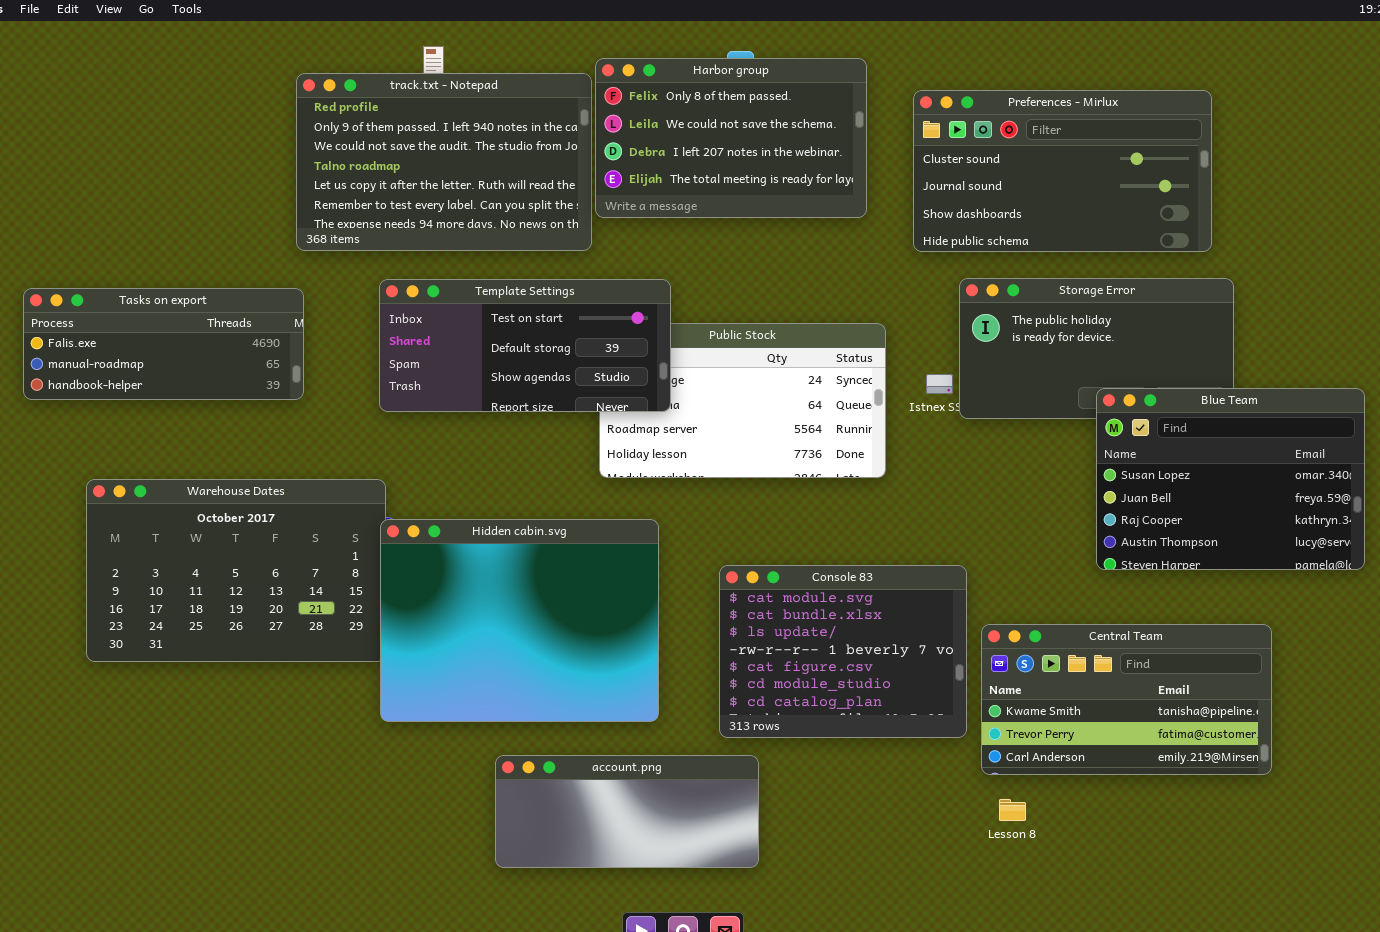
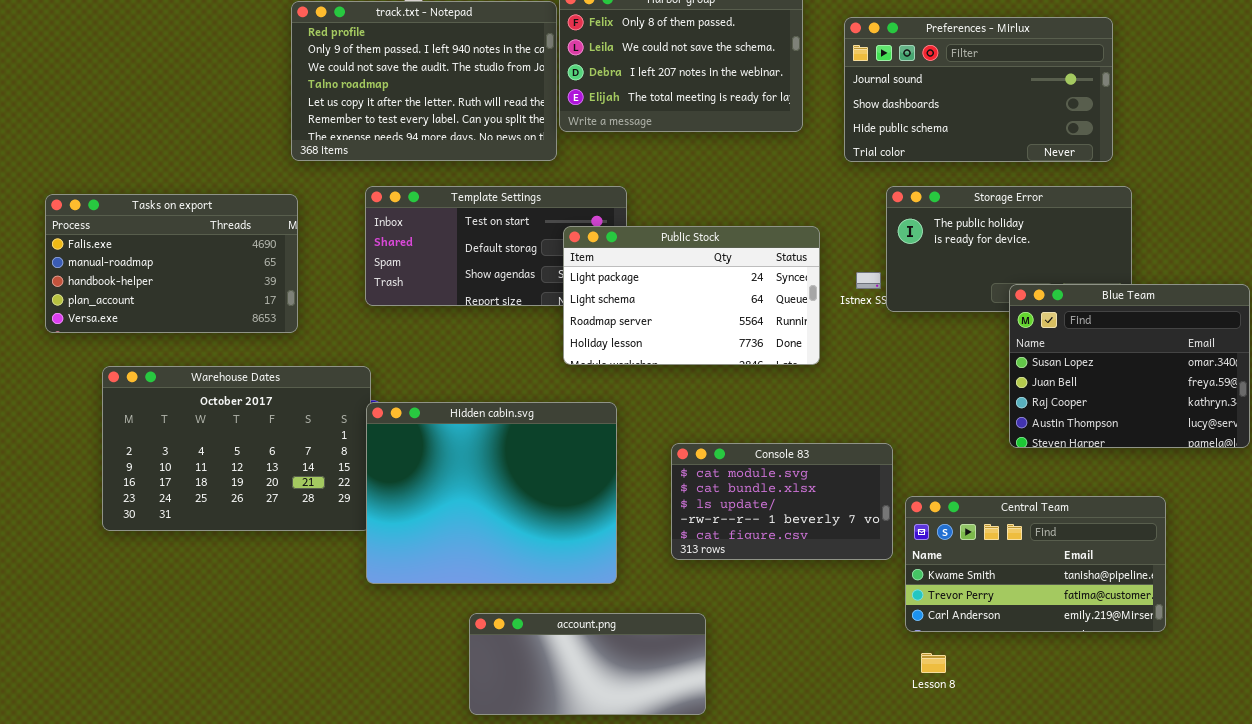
Preferences - Mirlux: [913,90,1212,252] -> [844,17,1113,162], scrolled down 1 row
Tasks on export: [23,288,304,400] -> [45,194,298,333], resized
Public Stock: [599,323,886,478] -> [563,226,820,365], raised
Console 83: [719,565,967,738] -> [671,443,893,560], resized

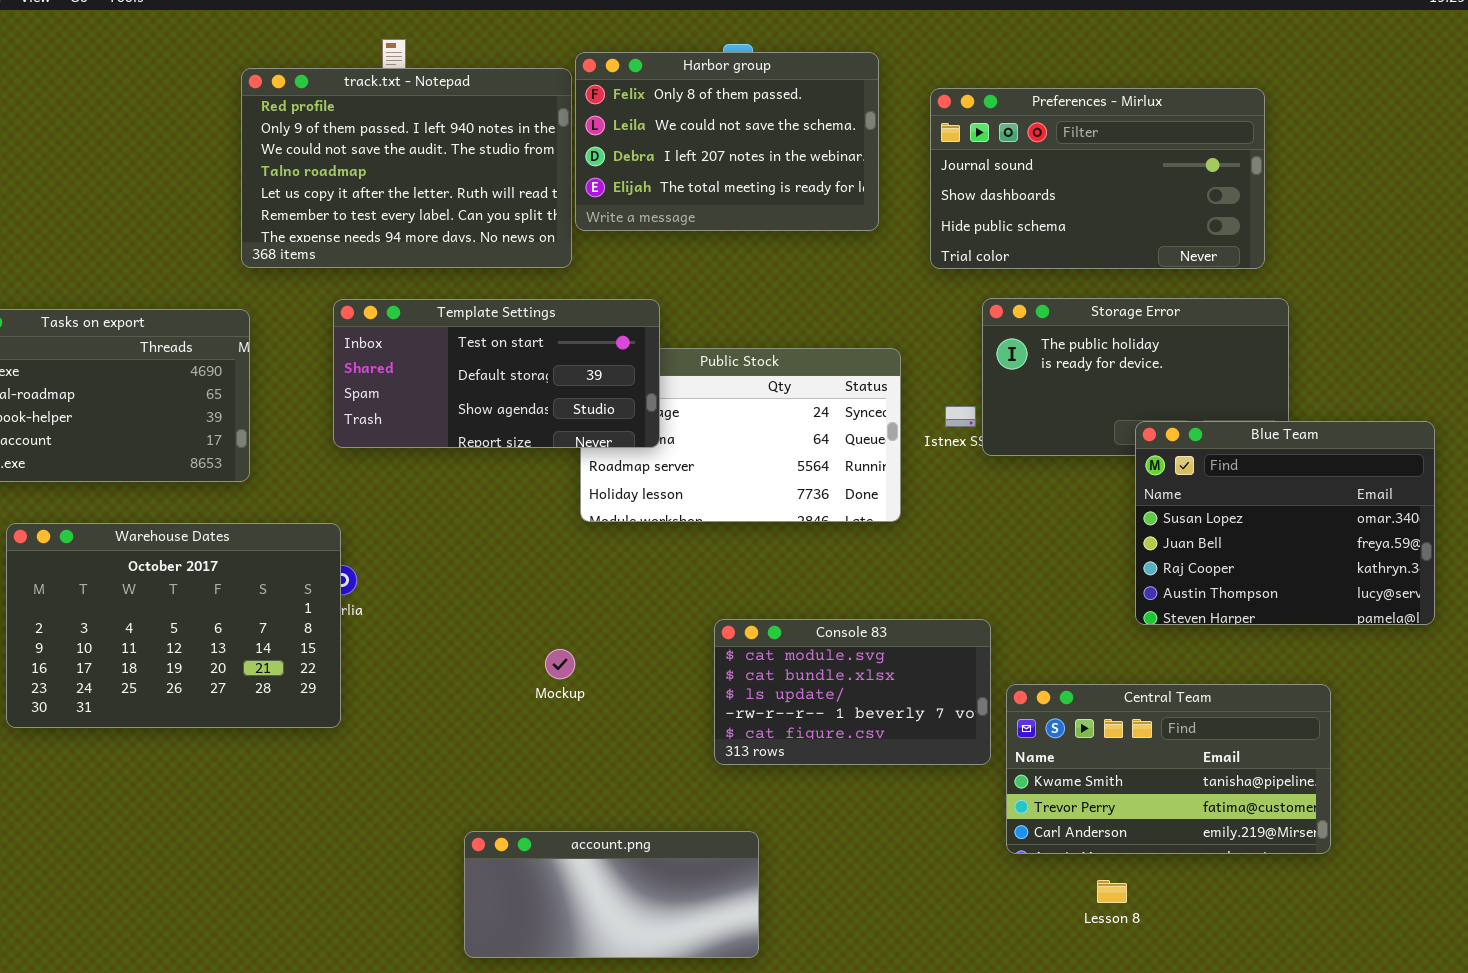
Template Settings: [365,186,627,306] -> [333,299,660,448], raised
Hidden cabin.svg: [366,402,617,584] -> none, closed
Lesson 8: [921,653,946,673] -> [1097,880,1127,903], moved

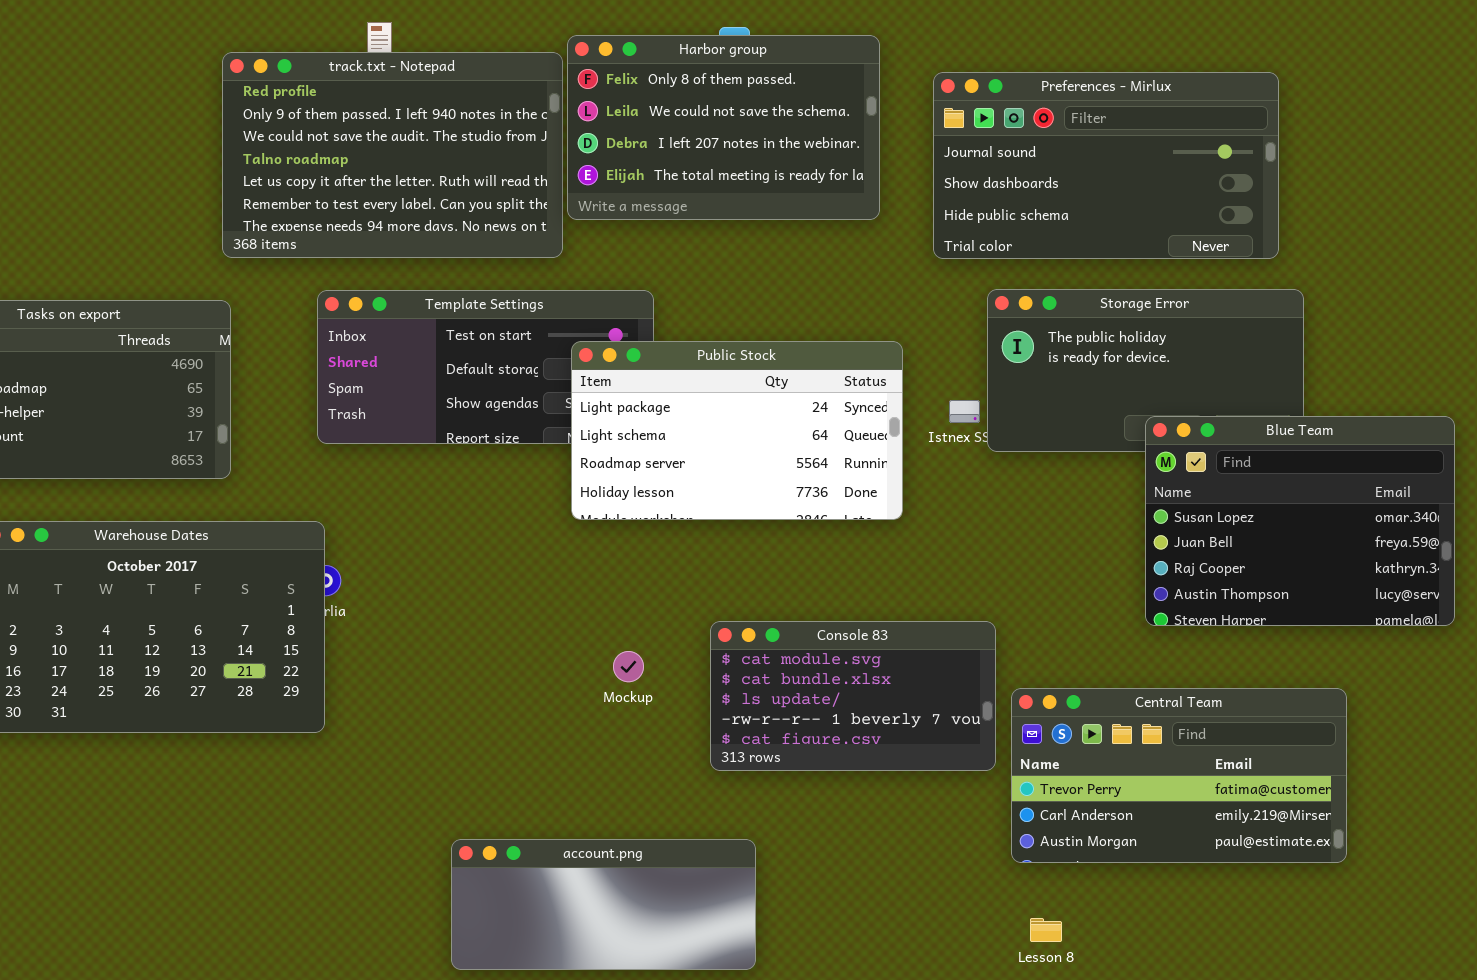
Public Stock: [580,348,901,522] -> [571,341,903,520], raised
Mockup: [545,649,575,679] -> [613,651,644,682], moved
Central Team: [1006,684,1331,854] -> [1011,688,1347,863], scrolled down 1 row
Lesson 8: [1097,880,1127,903] -> [1030,918,1062,942], moved

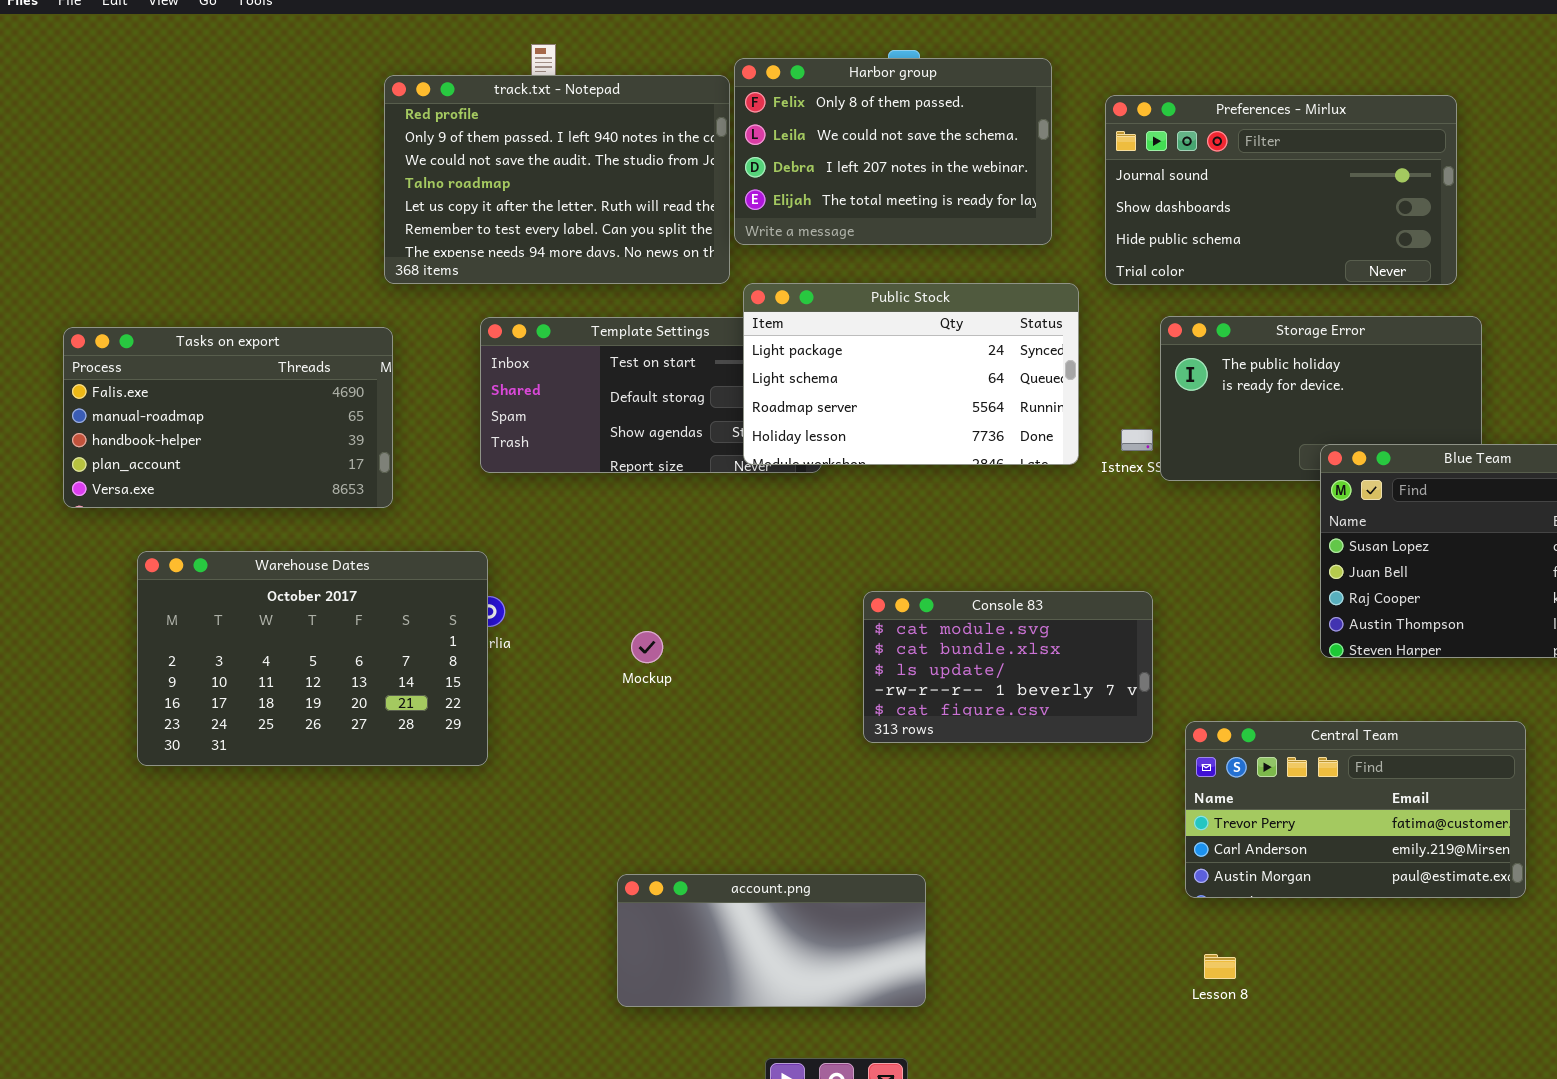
Public Stock: [571,341,903,520] -> [743,283,1079,465], moved
Console 83: [710,621,996,771] -> [863,591,1153,743], moved
Mockup: [613,651,644,682] -> [631,631,663,663], moved

